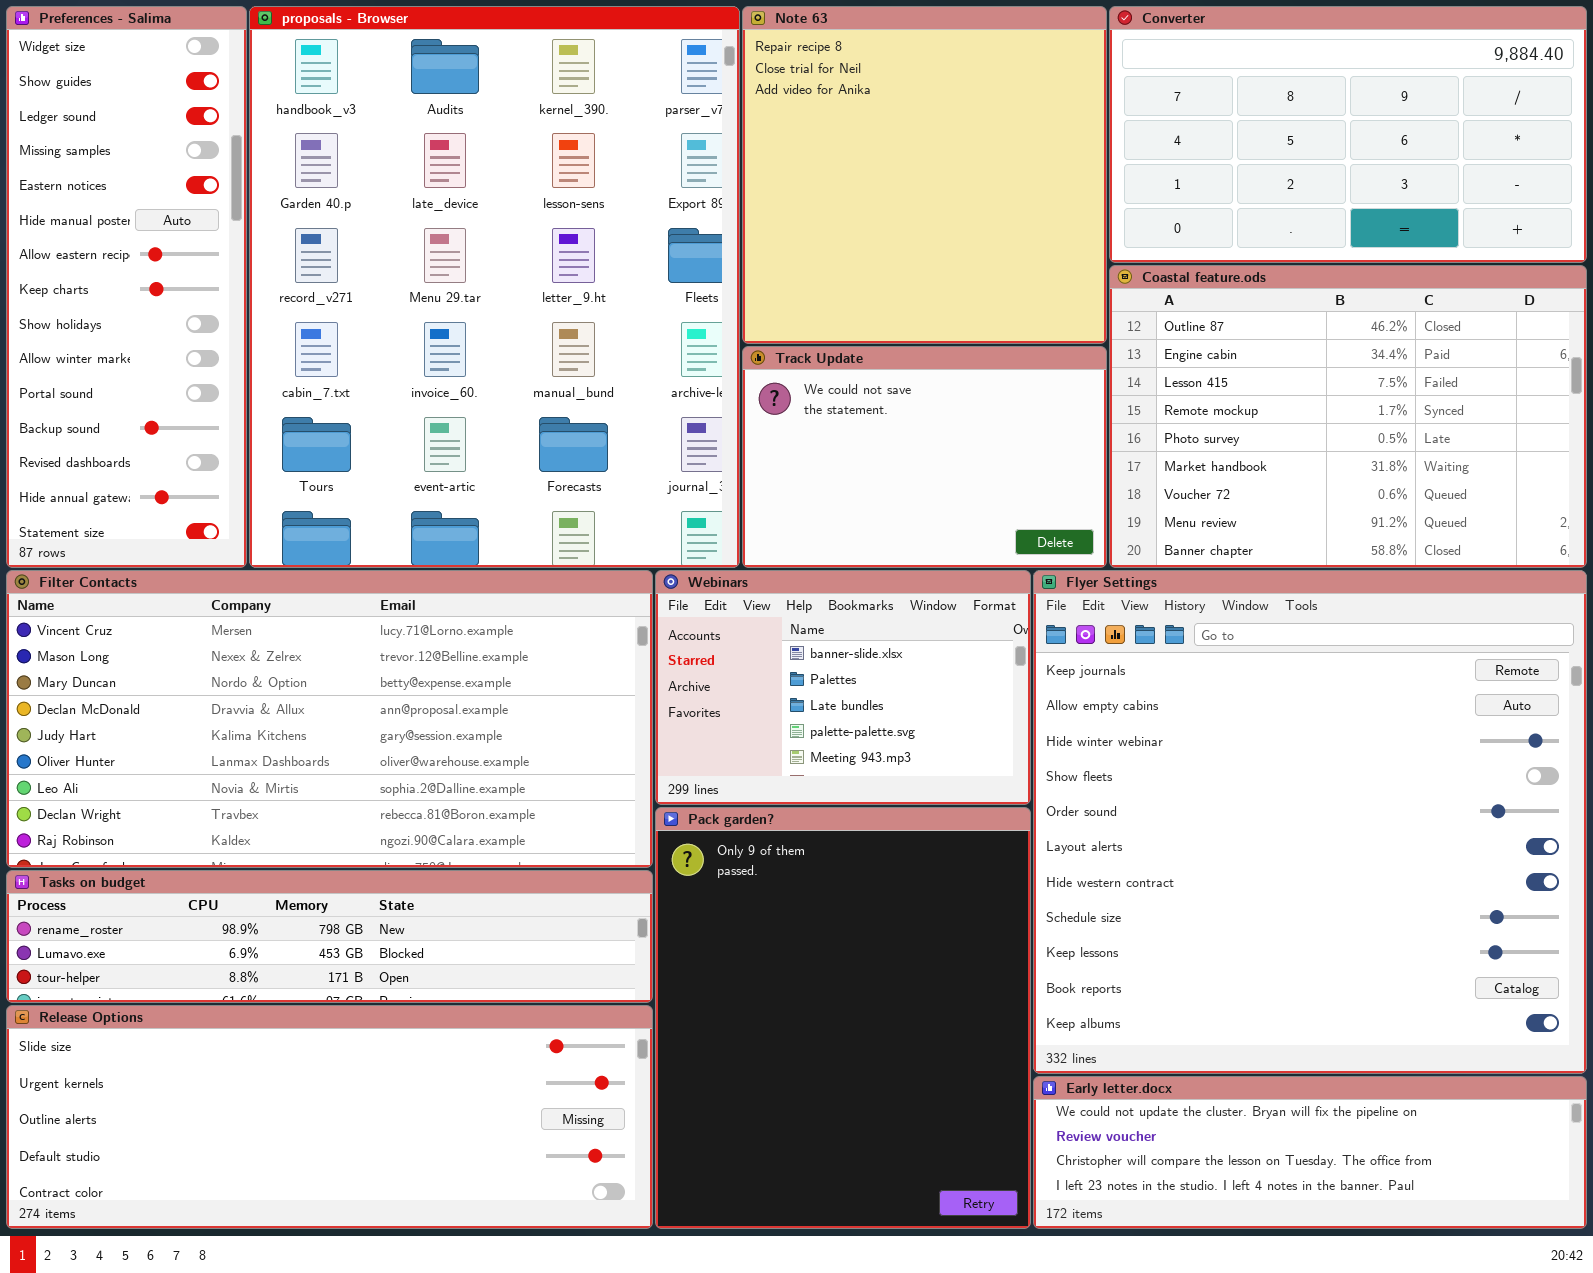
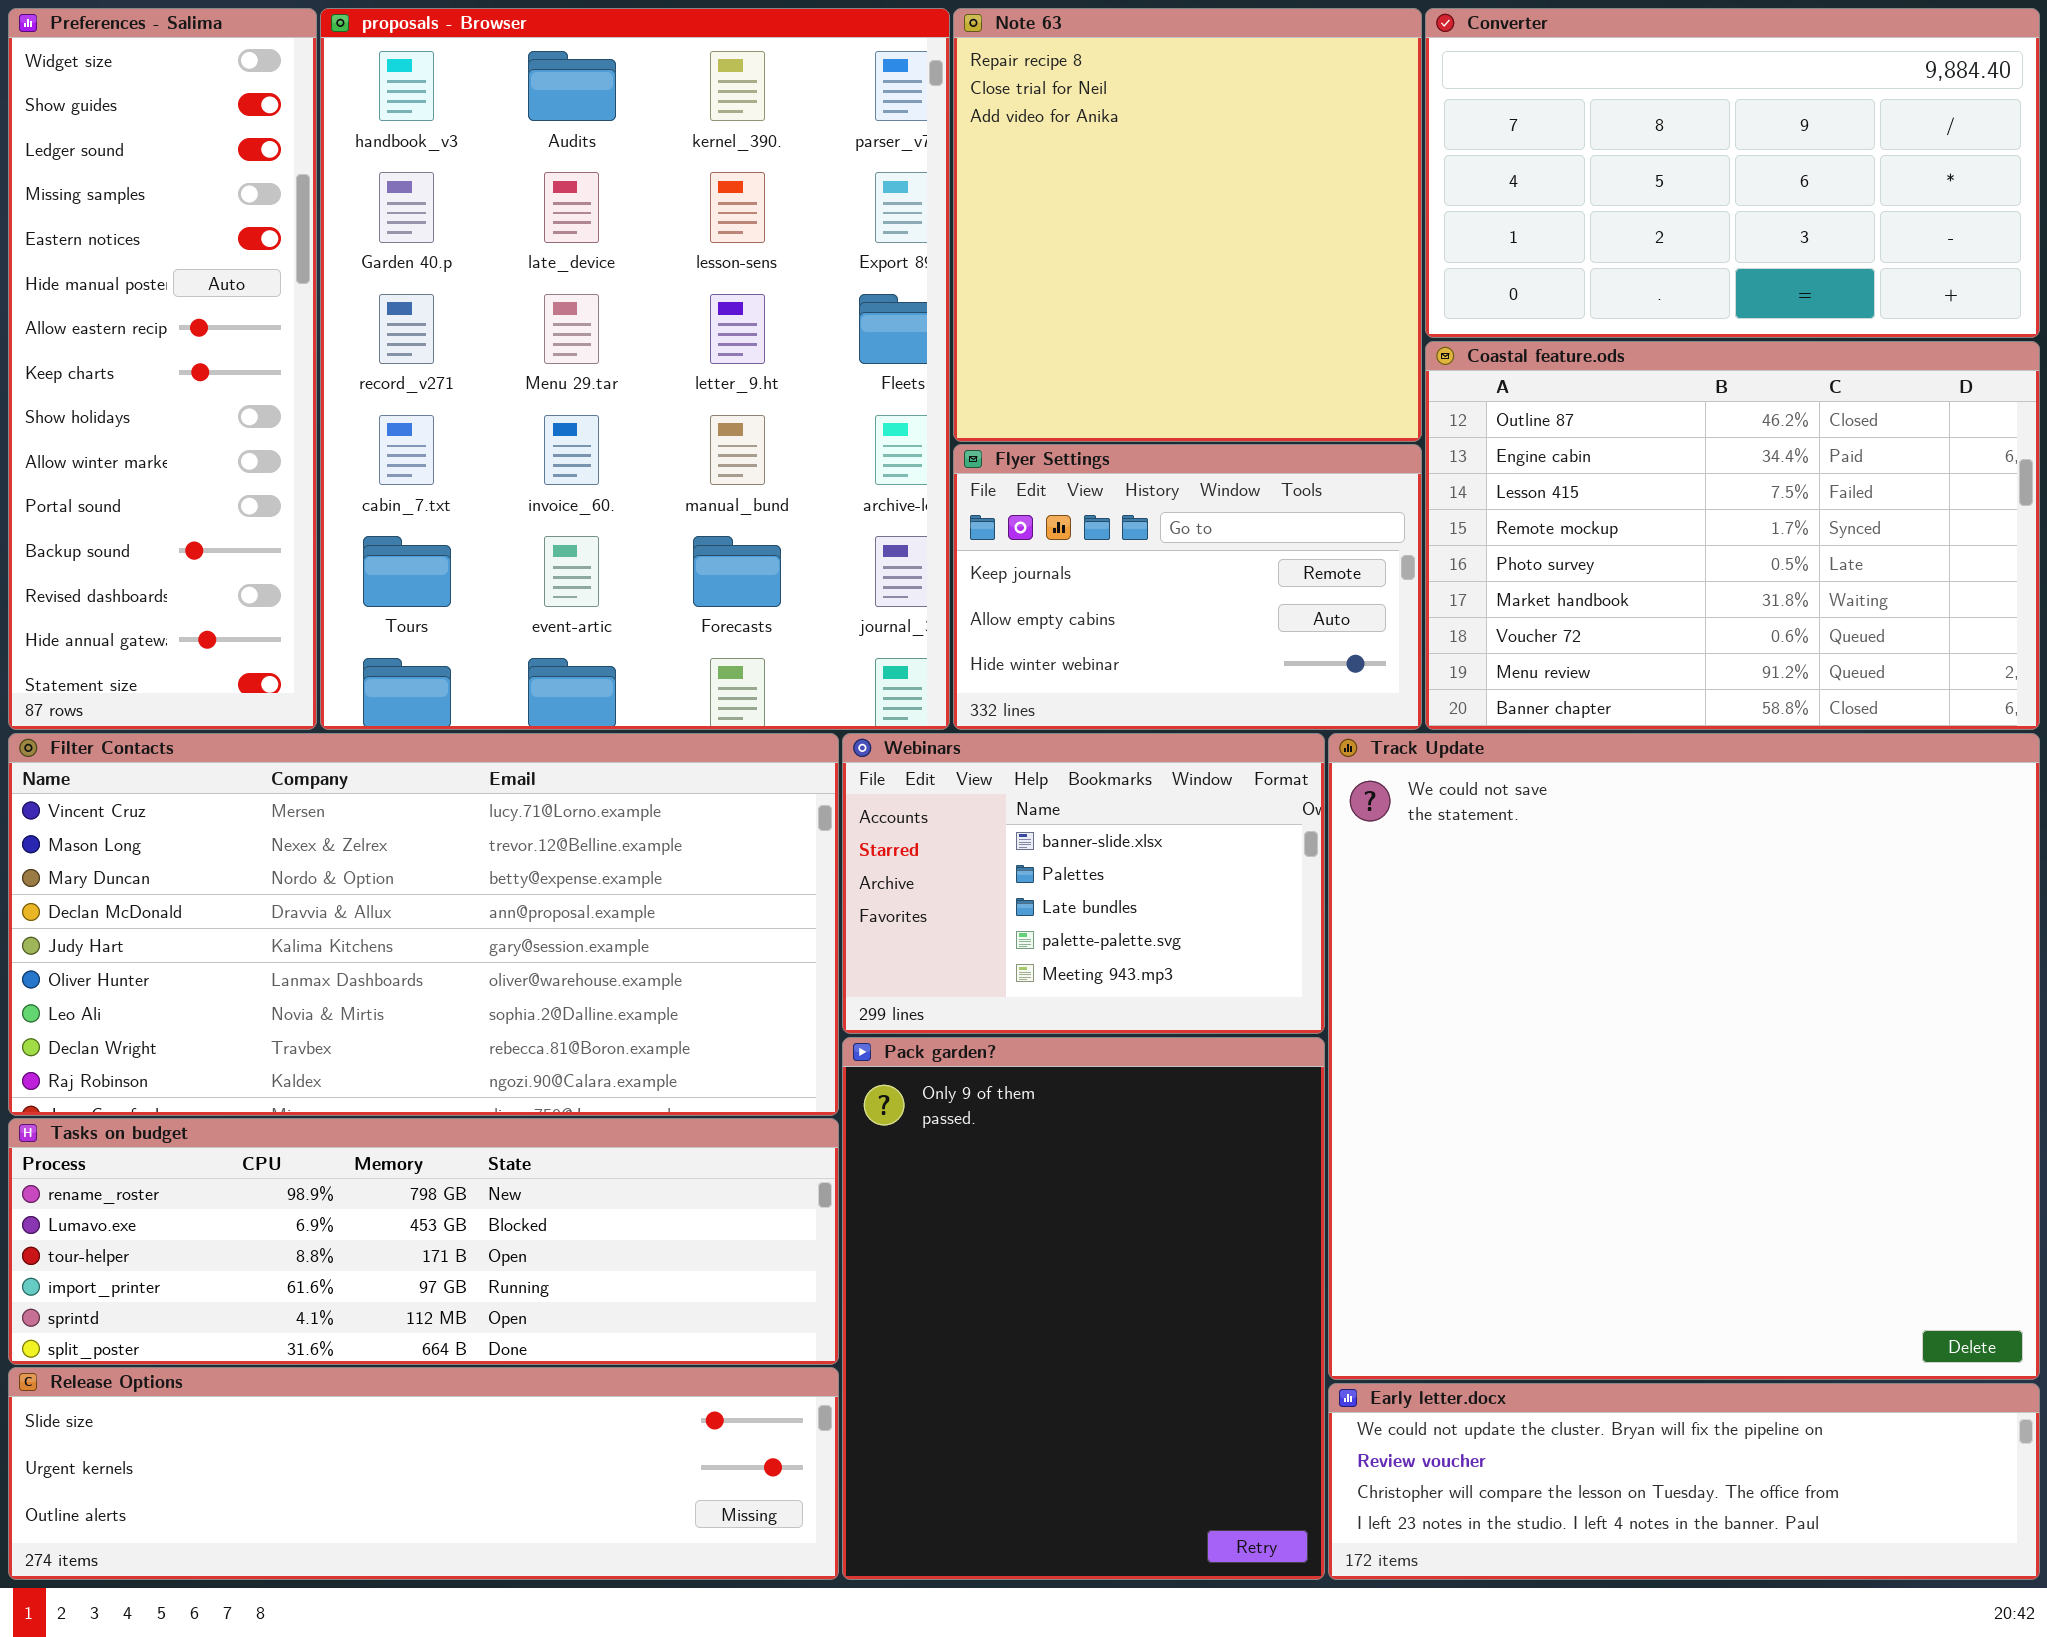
Track Update: [742,346,1107,568] -> [1328,733,2040,1380], moved, resized
Flyer Settings: [1033,570,1587,1074] -> [953,444,1422,730], moved, resized
Tasks on budget: [6,870,653,1003] -> [8,1118,839,1365], resized
Release Options: [6,1005,653,1229] -> [8,1367,839,1580], resized

